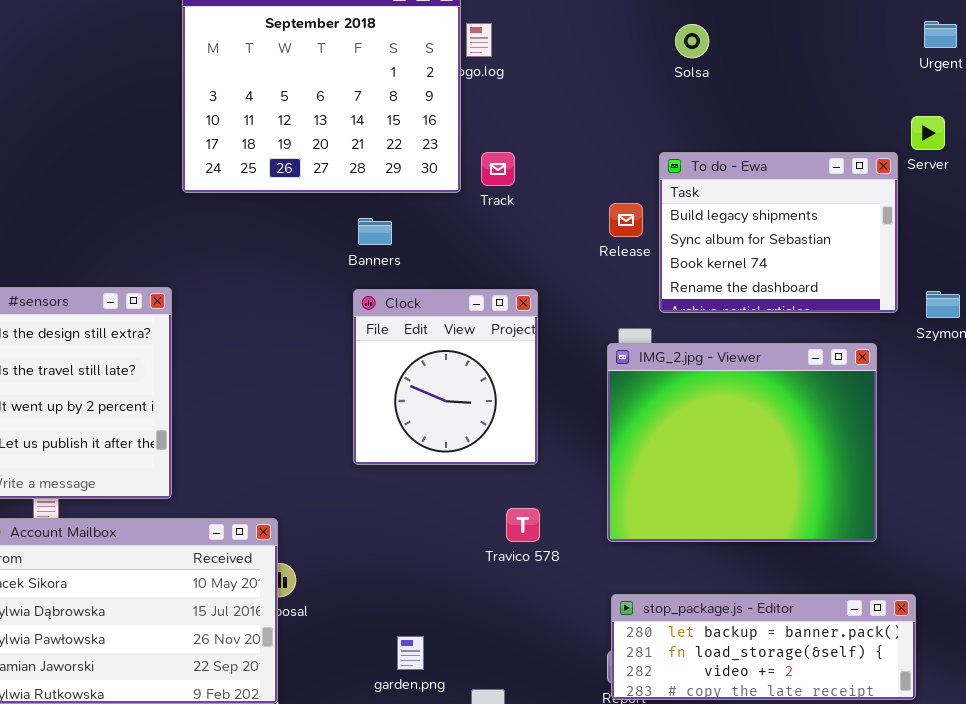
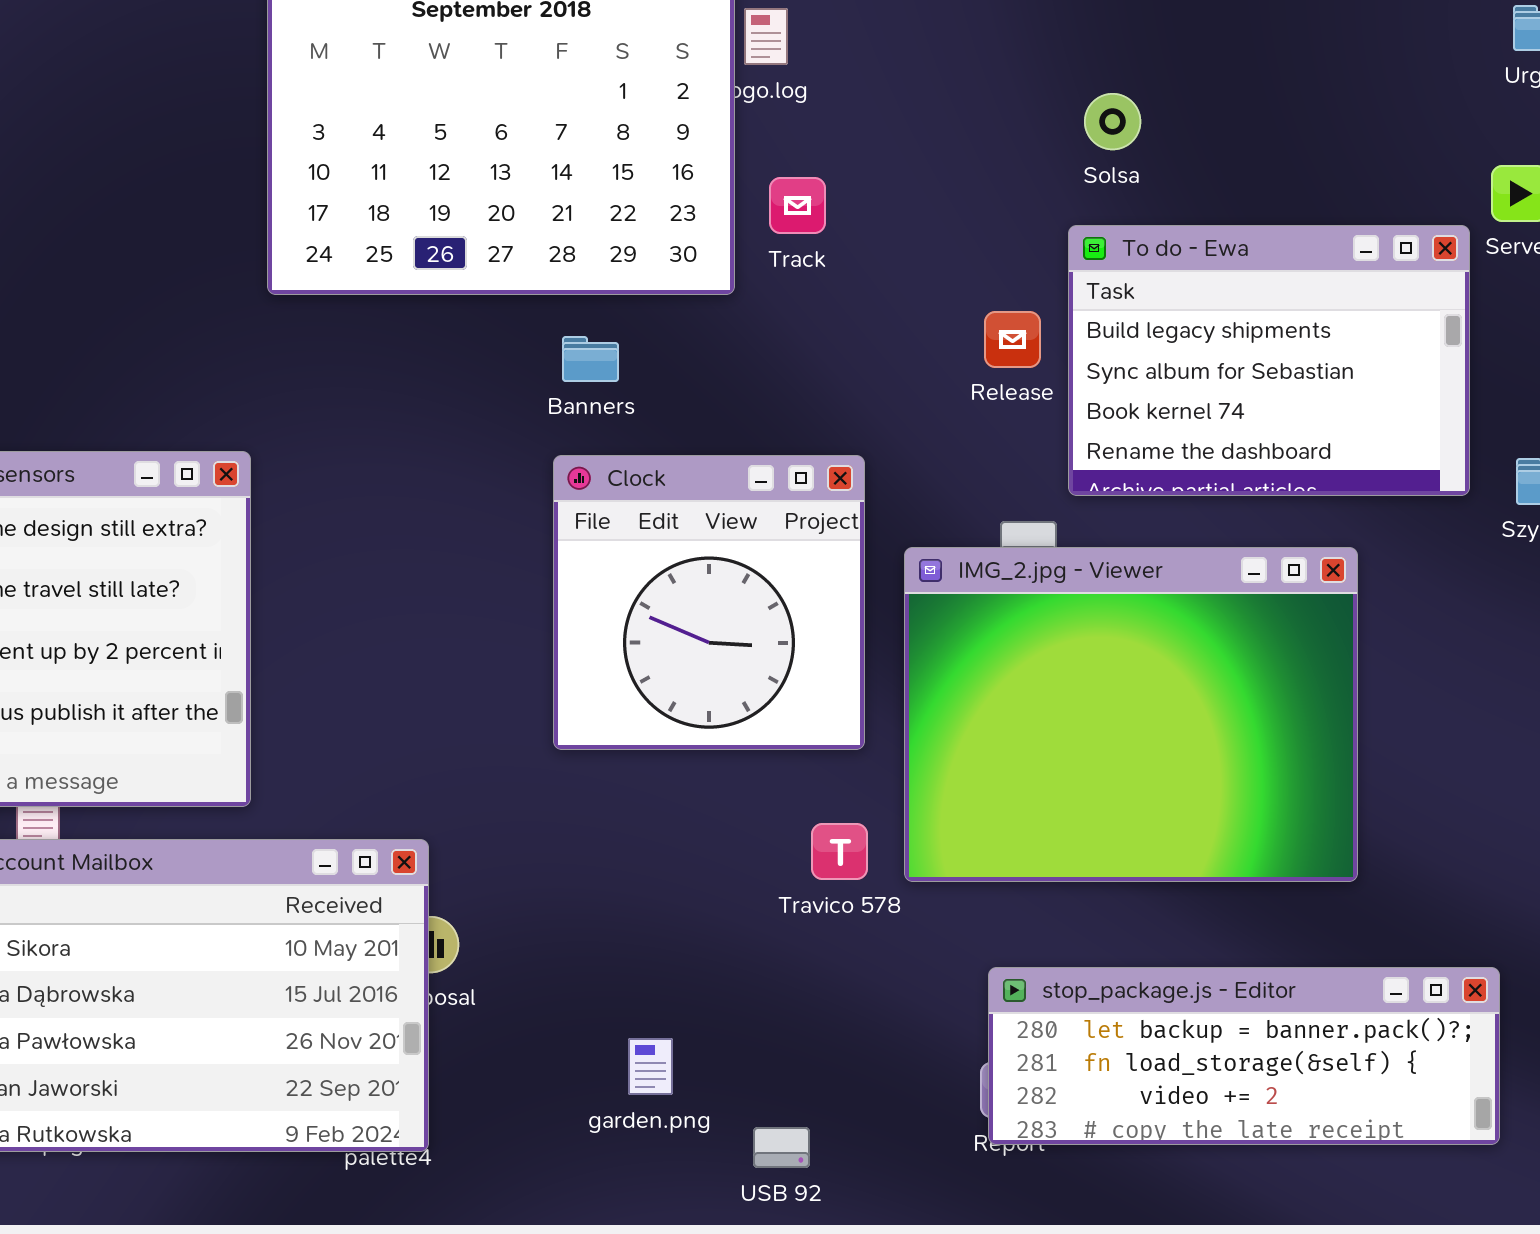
Solsa: [675,24,709,58] -> [1084,93,1141,150], moved
Track: [481,152,515,186] -> [769,177,826,234], moved
IMG_2.jpg - Viewer: [607,343,877,542] -> [904,547,1358,882], moved

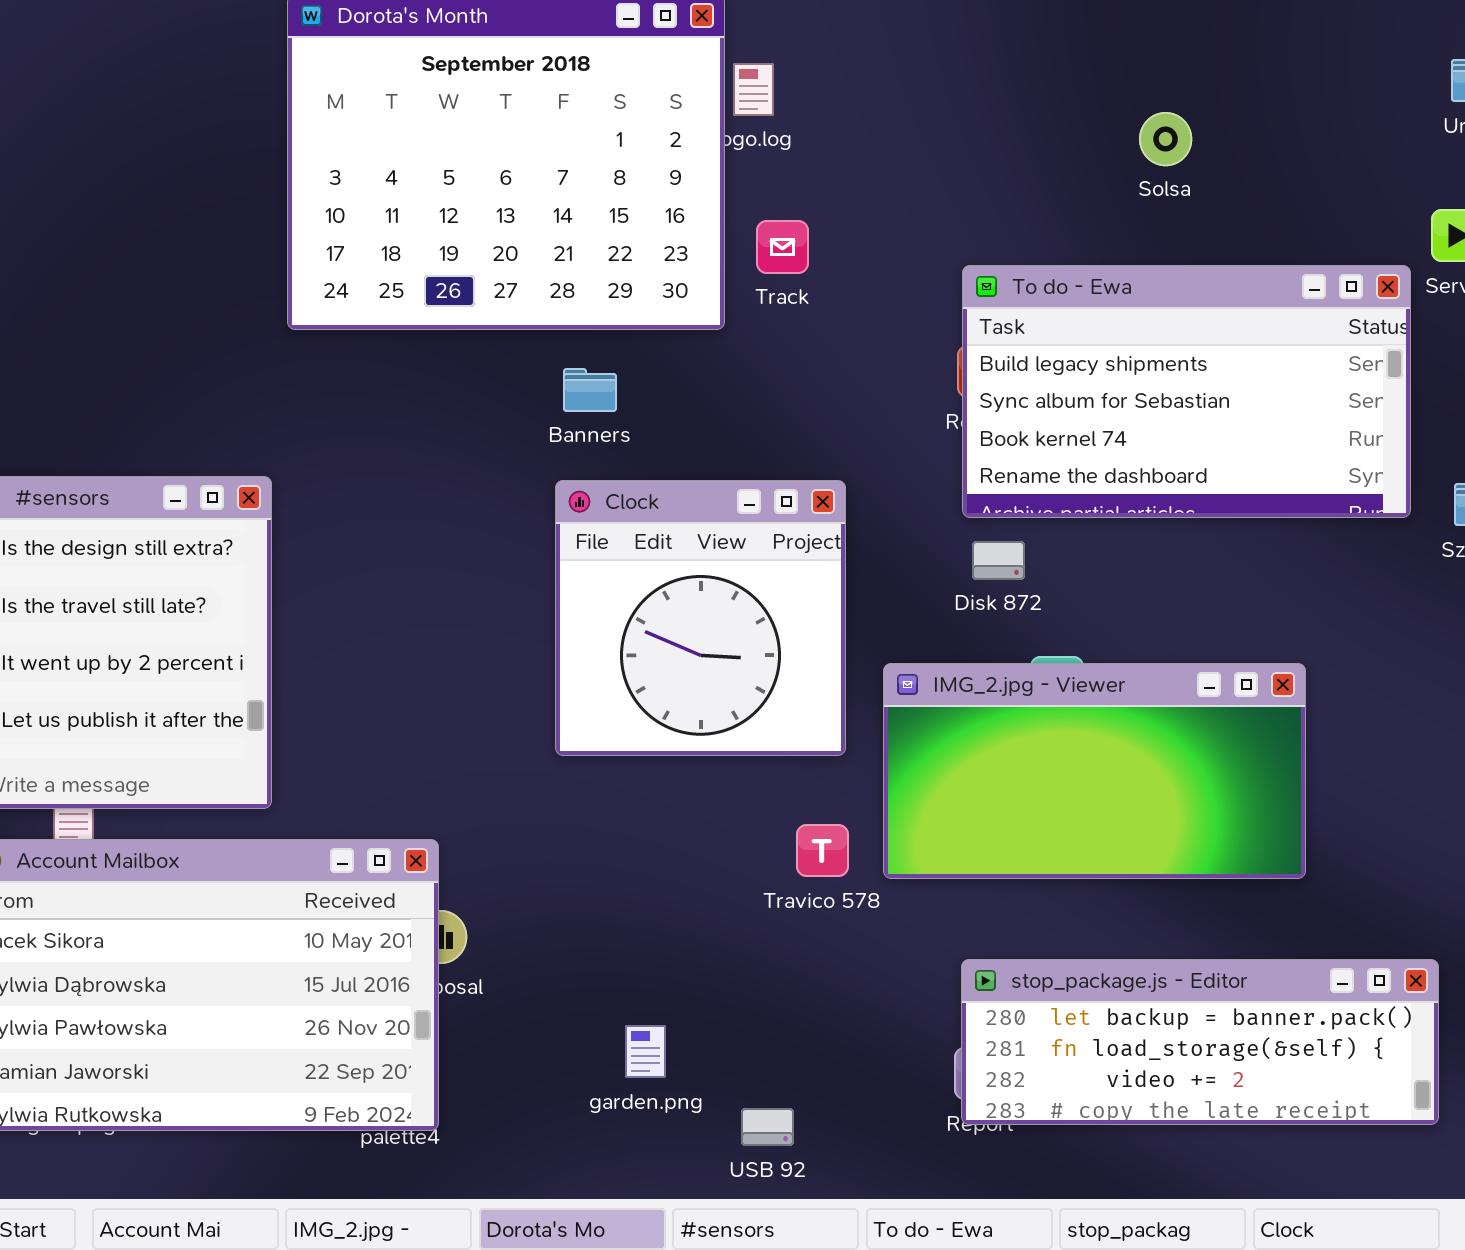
Solsa: [1084,93,1141,150] -> [1139,112,1192,166], moved
To do - Ewa: [1068,225,1470,496] -> [962,265,1411,518], resized
IMG_2.jpg - Viewer: [904,547,1358,882] -> [883,663,1306,879], resized

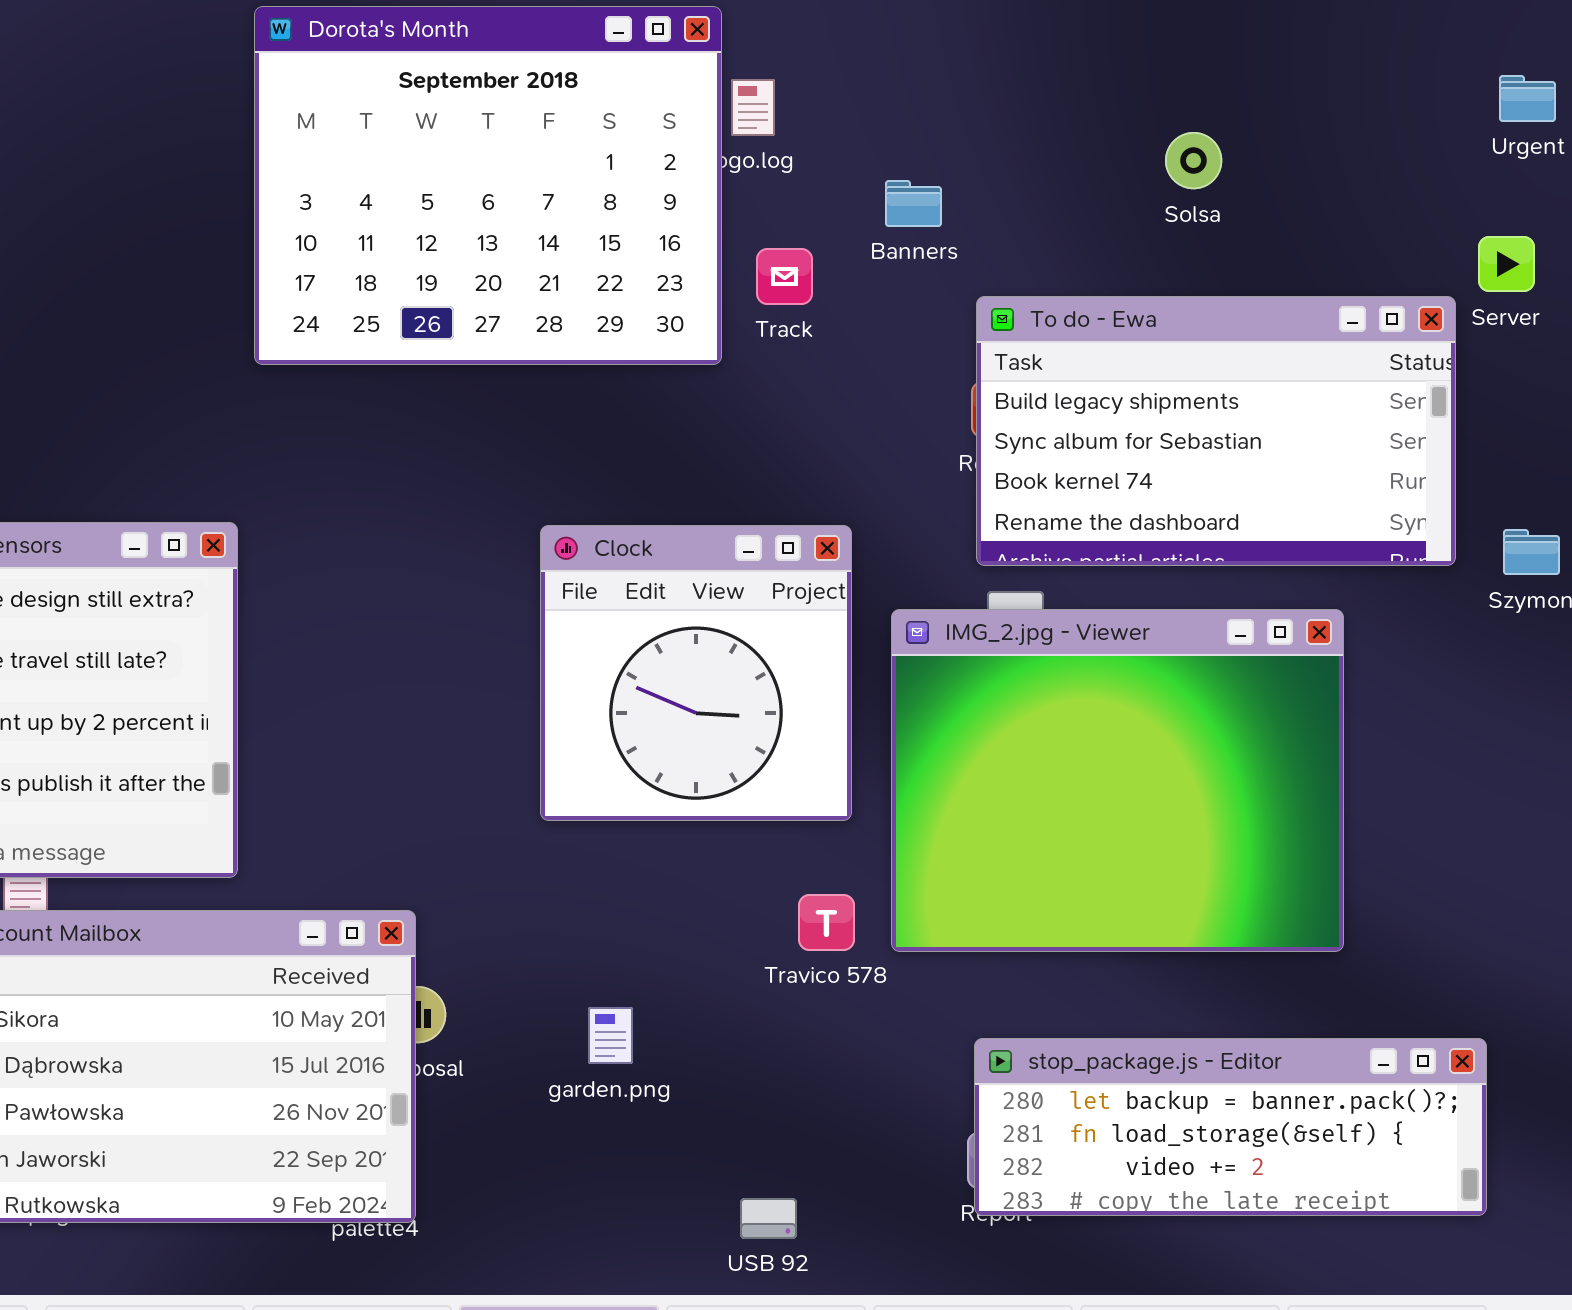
Banners: [563,368,617,412] -> [885,180,942,227], moved
IMG_2.jpg - Viewer: [883,663,1306,879] -> [891,609,1344,952], resized
garden.png: [625,1025,666,1078] -> [588,1007,633,1064], moved

